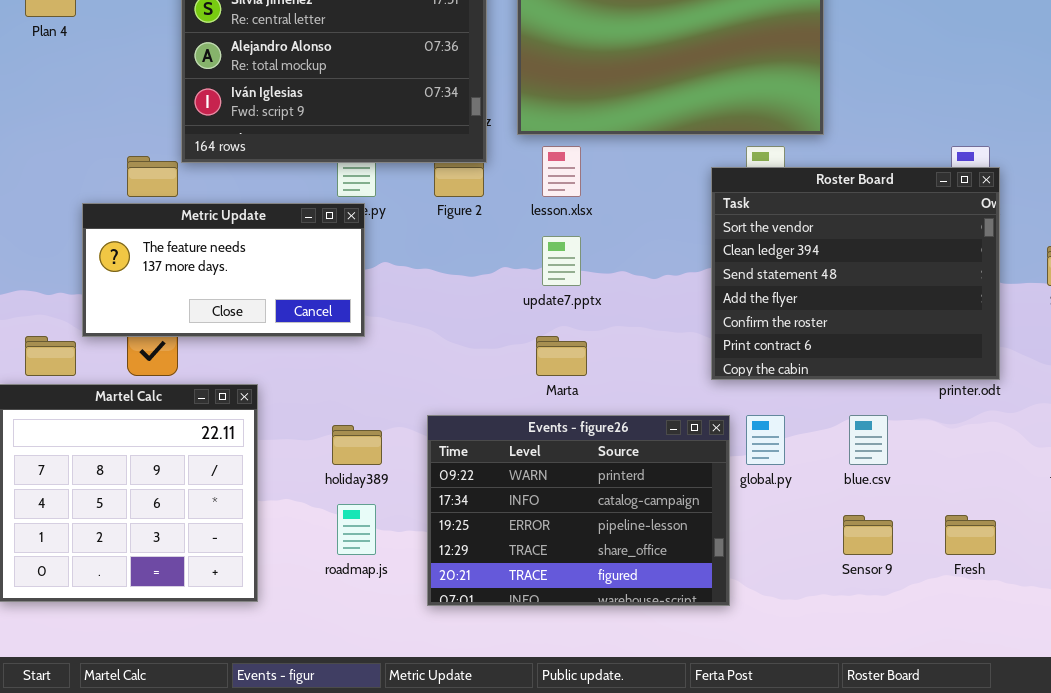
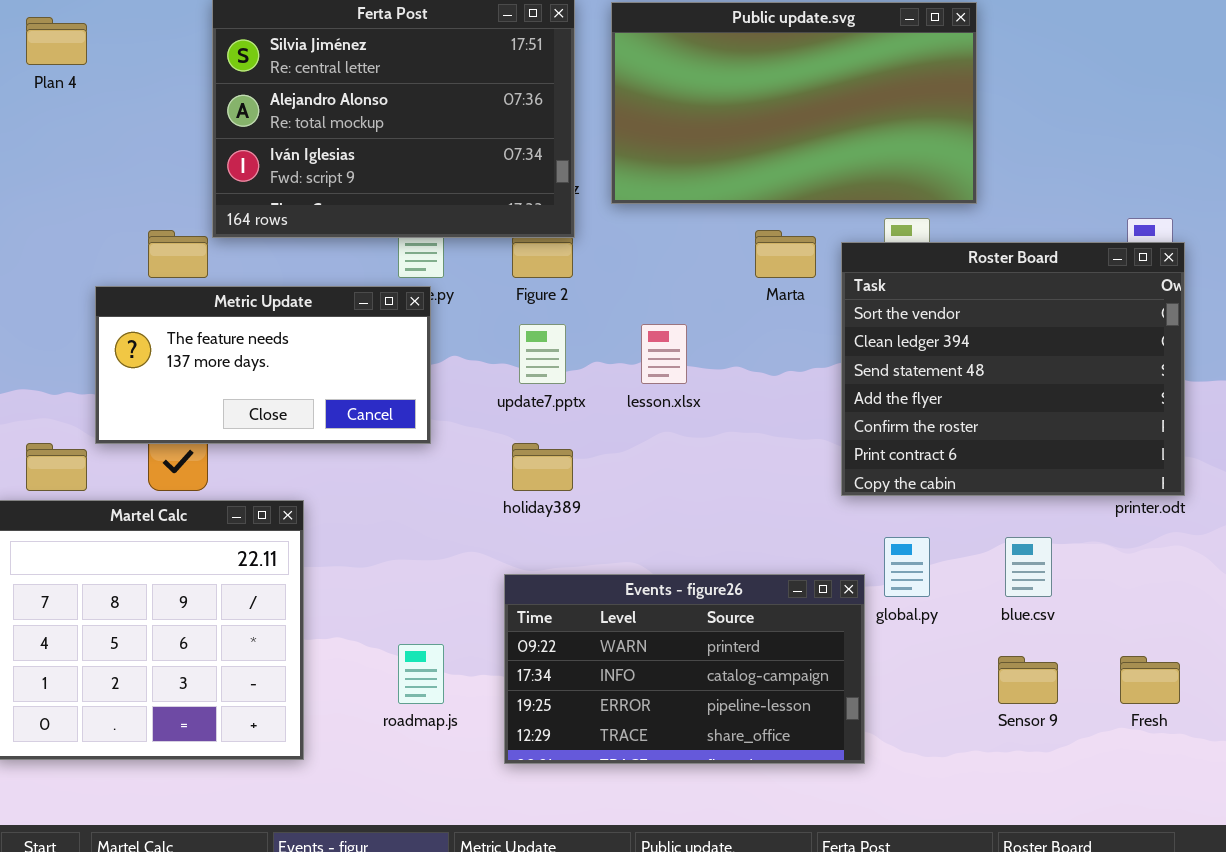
lesson.xlsx: [542,146,581,197] -> [641,324,687,384], moved
update7.pptx: [542,236,581,286] -> [519,324,566,384], moved
Marta: [536,336,587,376] -> [755,230,816,278], moved
Events - figure26: [427,415,730,606] -> [504,574,865,764], resized
holiday389: [332,425,382,465] -> [512,443,573,491], moved

